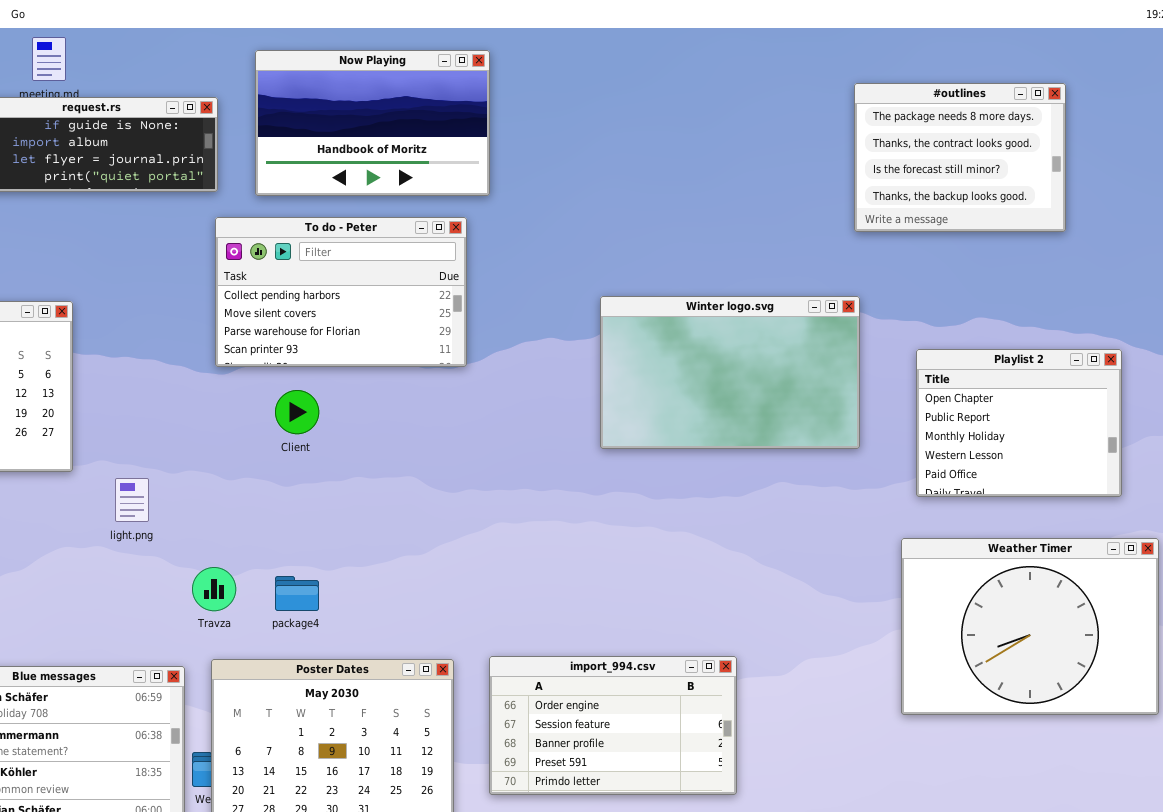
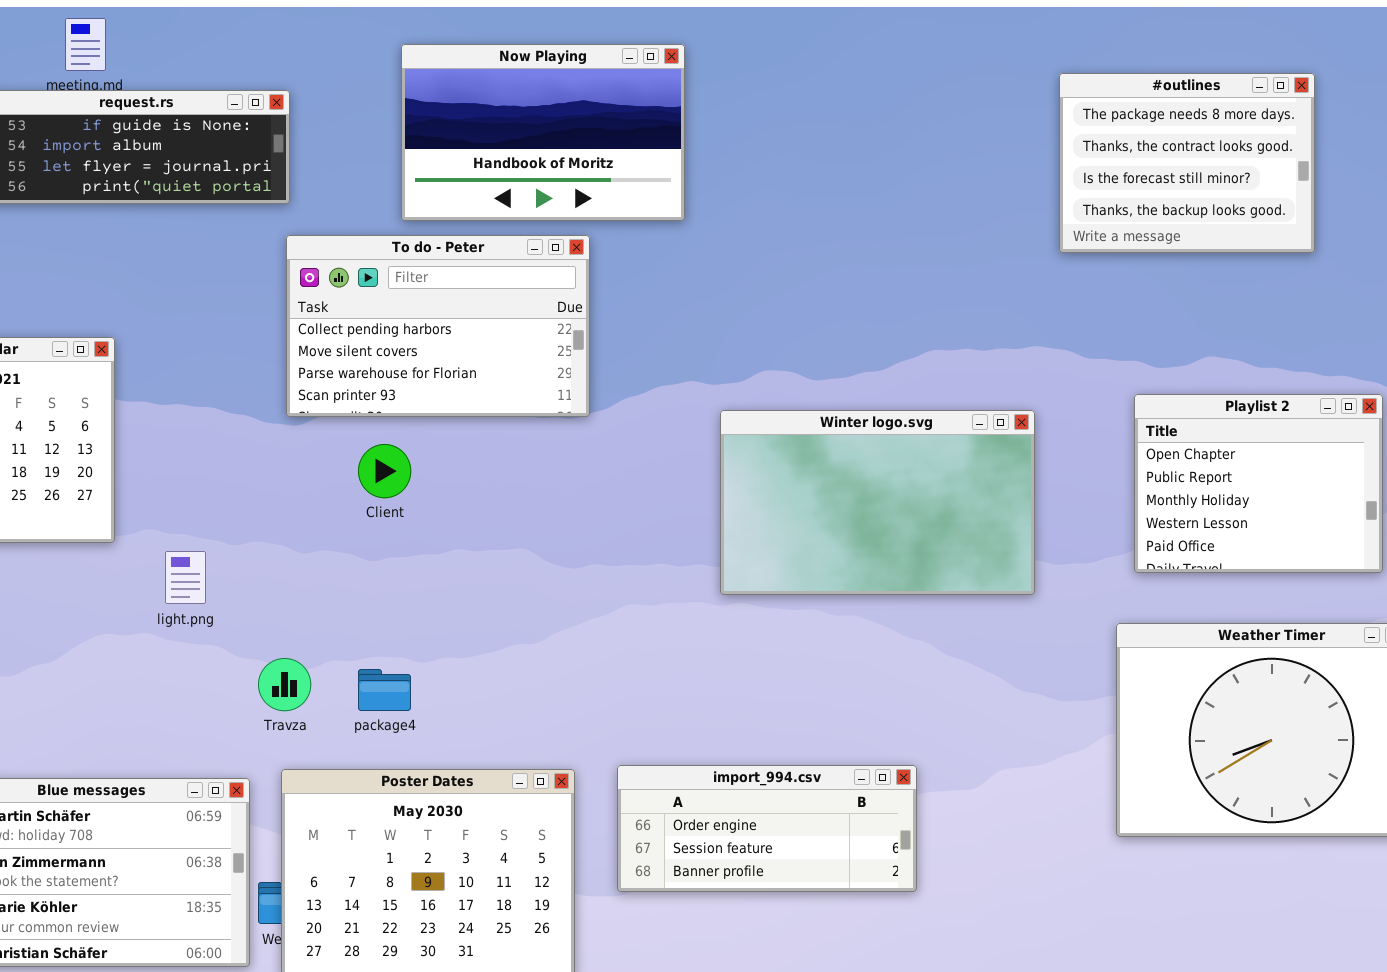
Now Playing: [255,50,490,196] -> [401,44,685,221], moved
Winter logo.svg: [600,296,860,449] -> [720,410,1035,595], moved
import_994.csv: [489,656,737,795] -> [617,765,917,892], resized

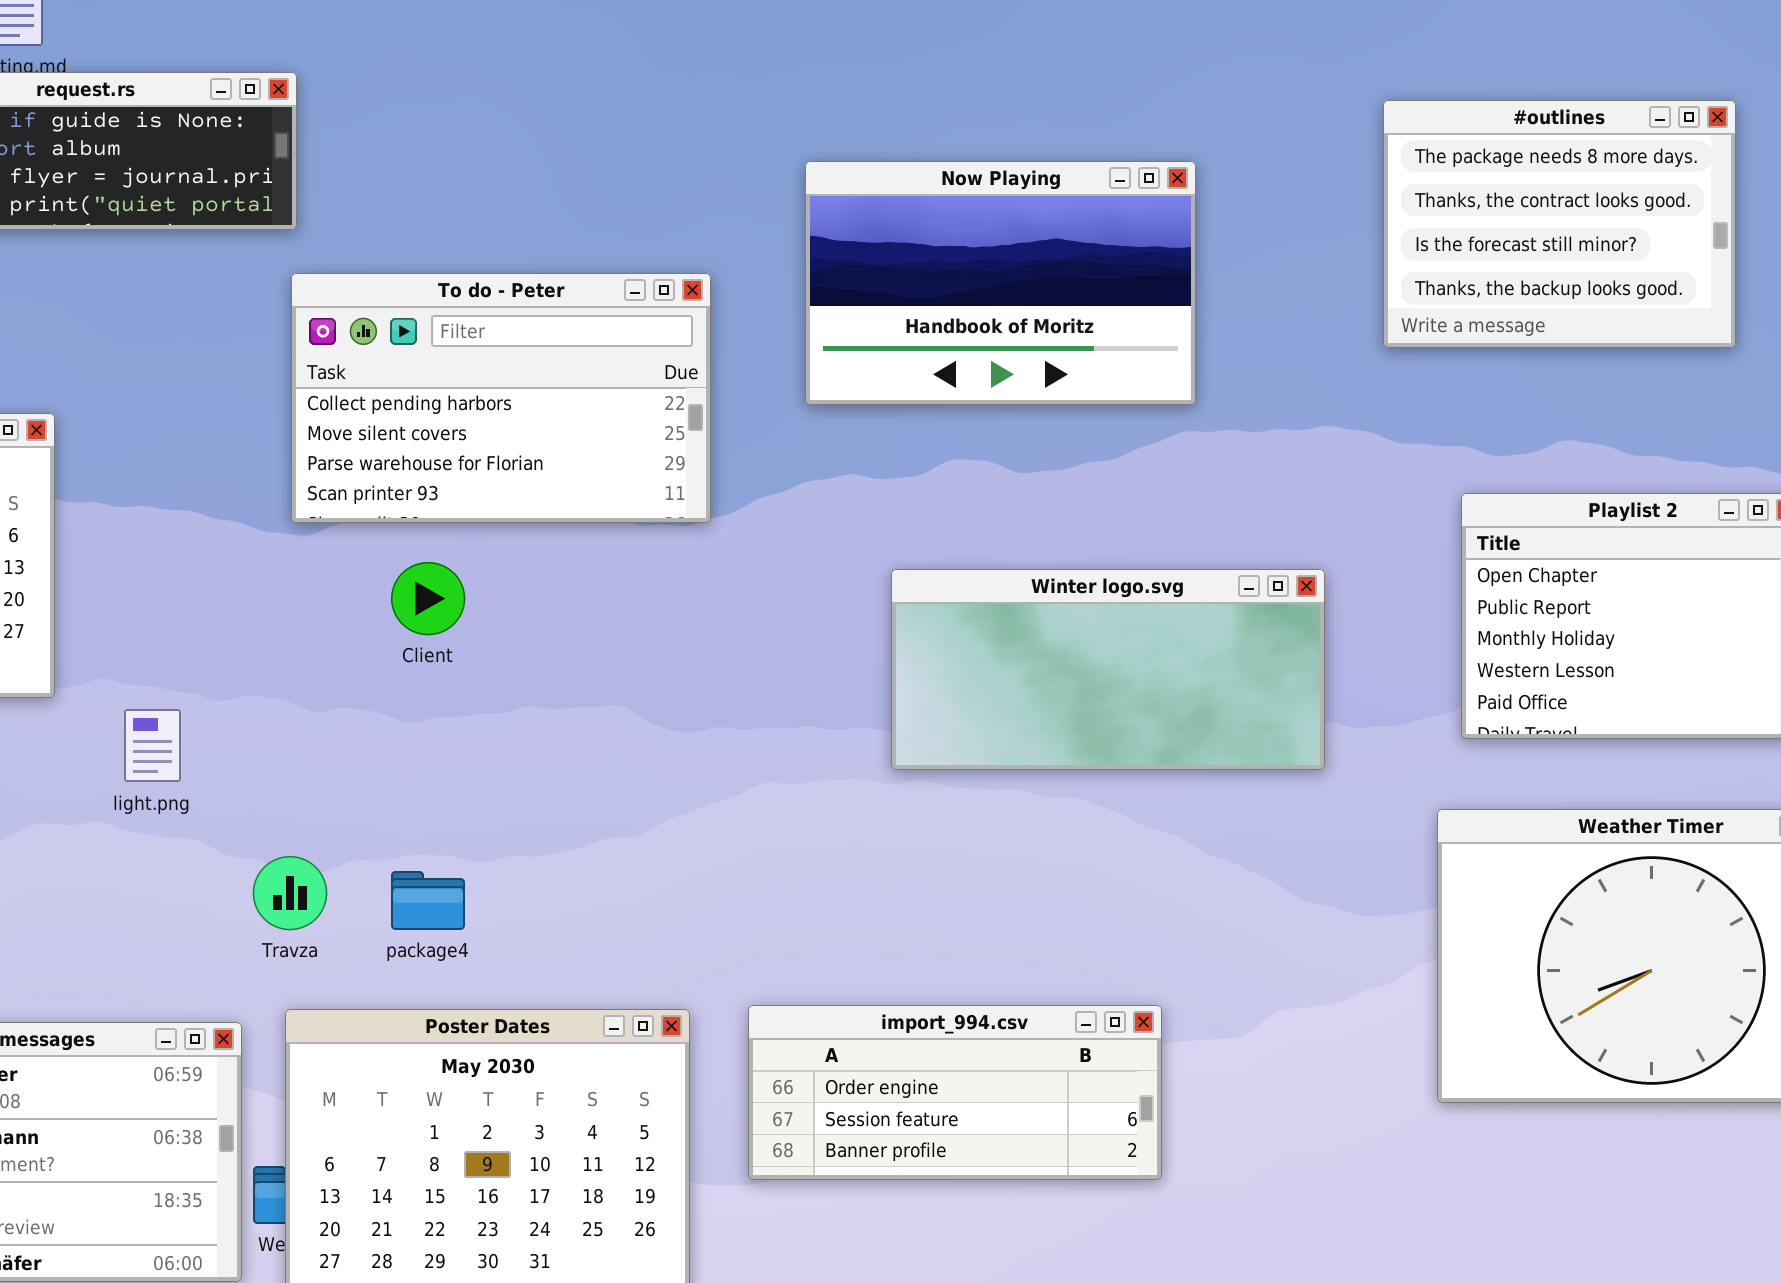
Now Playing: [401,44,685,221] -> [805,161,1196,405], moved
#outlines: [1059,73,1315,253] -> [1383,100,1736,348], moved
Winter logo.svg: [720,410,1035,595] -> [891,569,1325,770], resized

